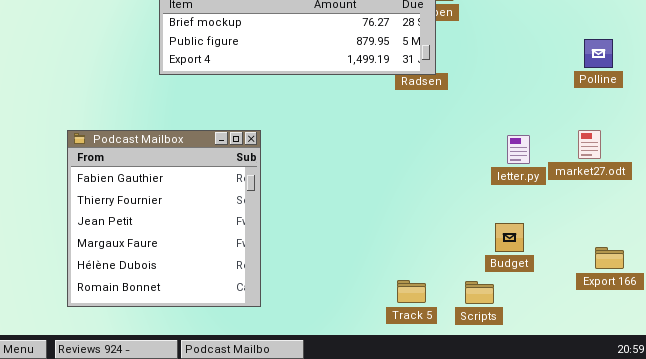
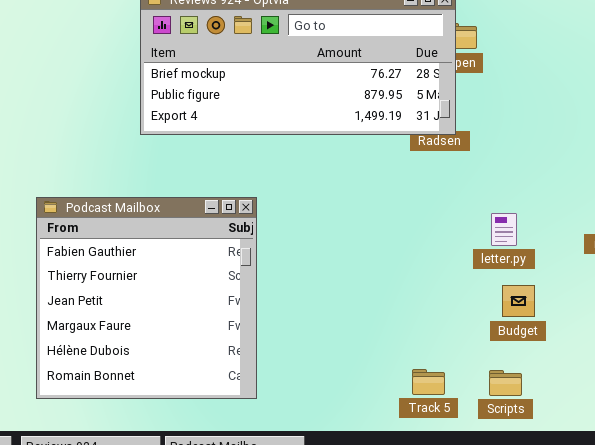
letter.py: [507,135,530,164] -> [491,213,517,246], moved
Budget: [495,223,524,252] -> [502,285,535,317], moved

